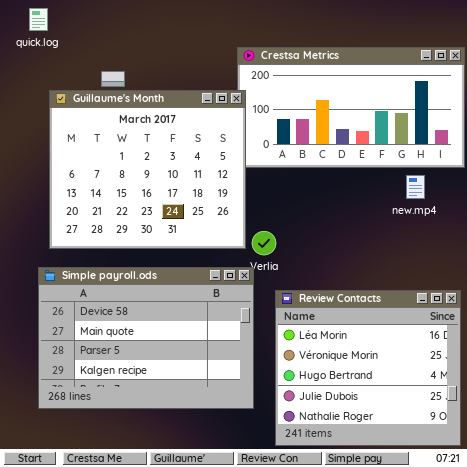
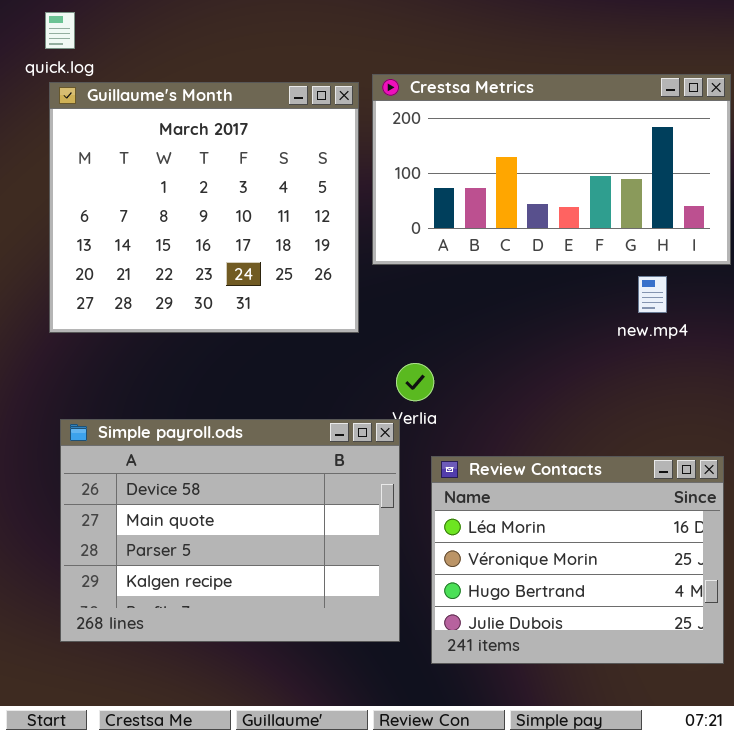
Guillaume's Month: [49,90,246,249] -> [49,82,359,333], moved
Review Contacts: [275,290,461,446] -> [431,456,724,664], resized

